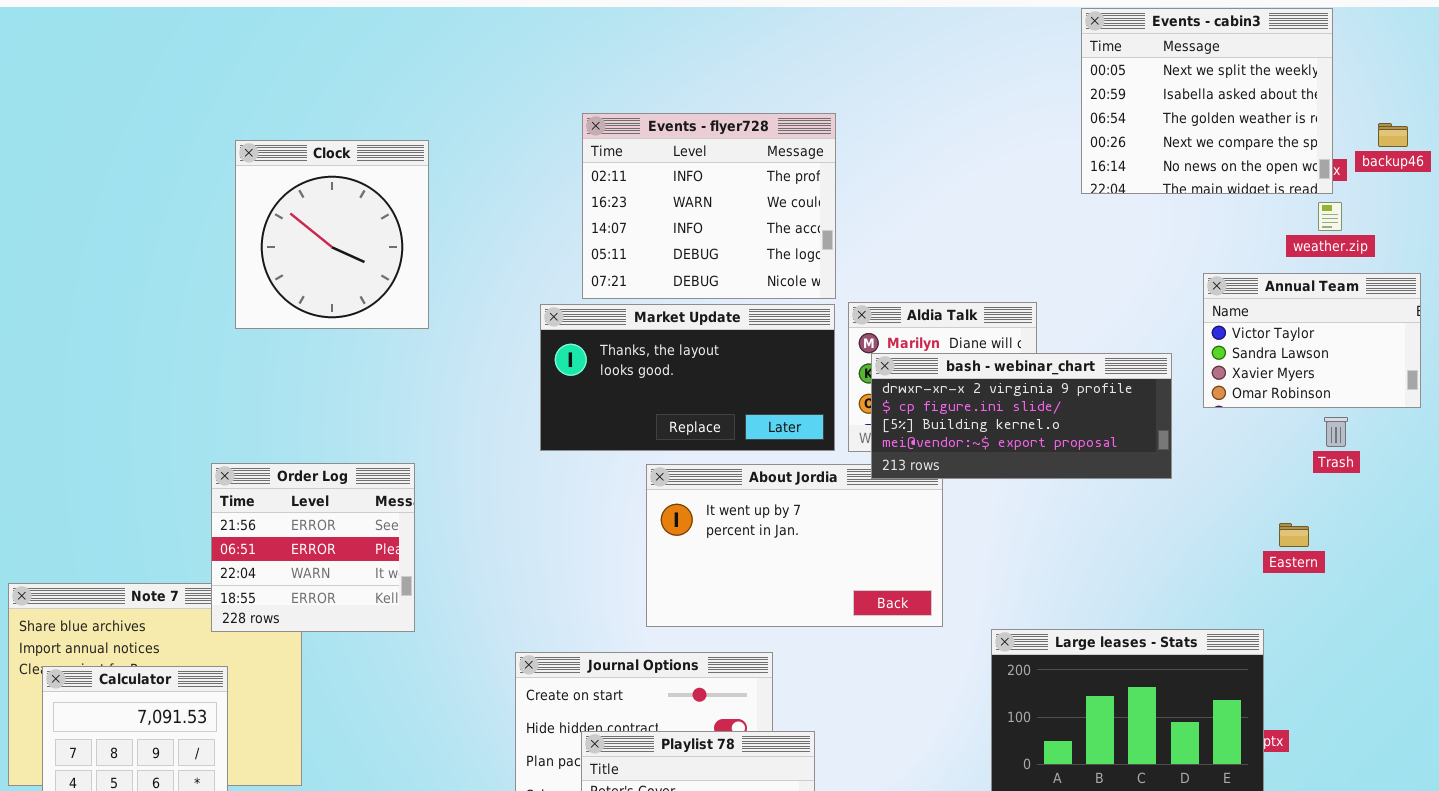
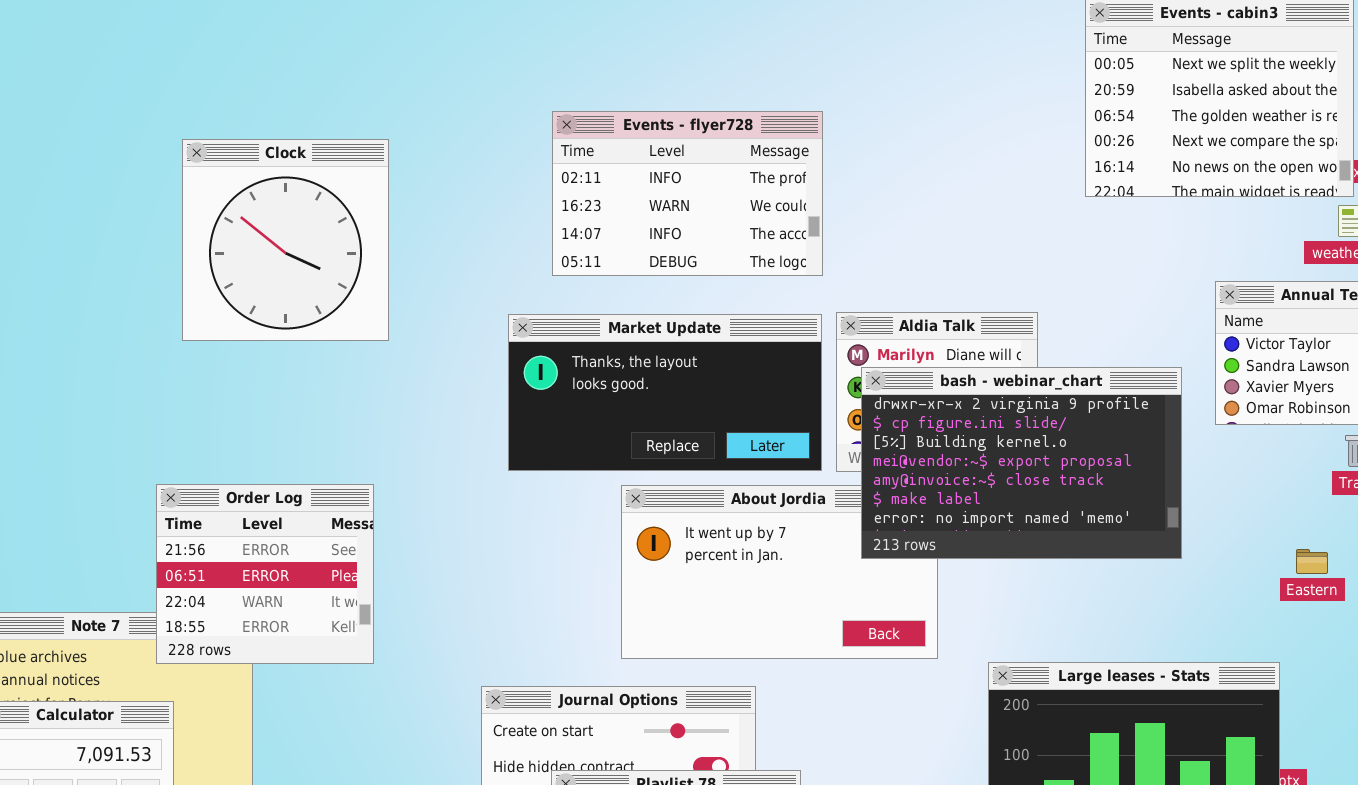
Events - flyer728: [582,113,836,299] -> [552,111,823,276], resized
bash - webinar_chart: [871,353,1172,479] -> [861,367,1182,559], resized

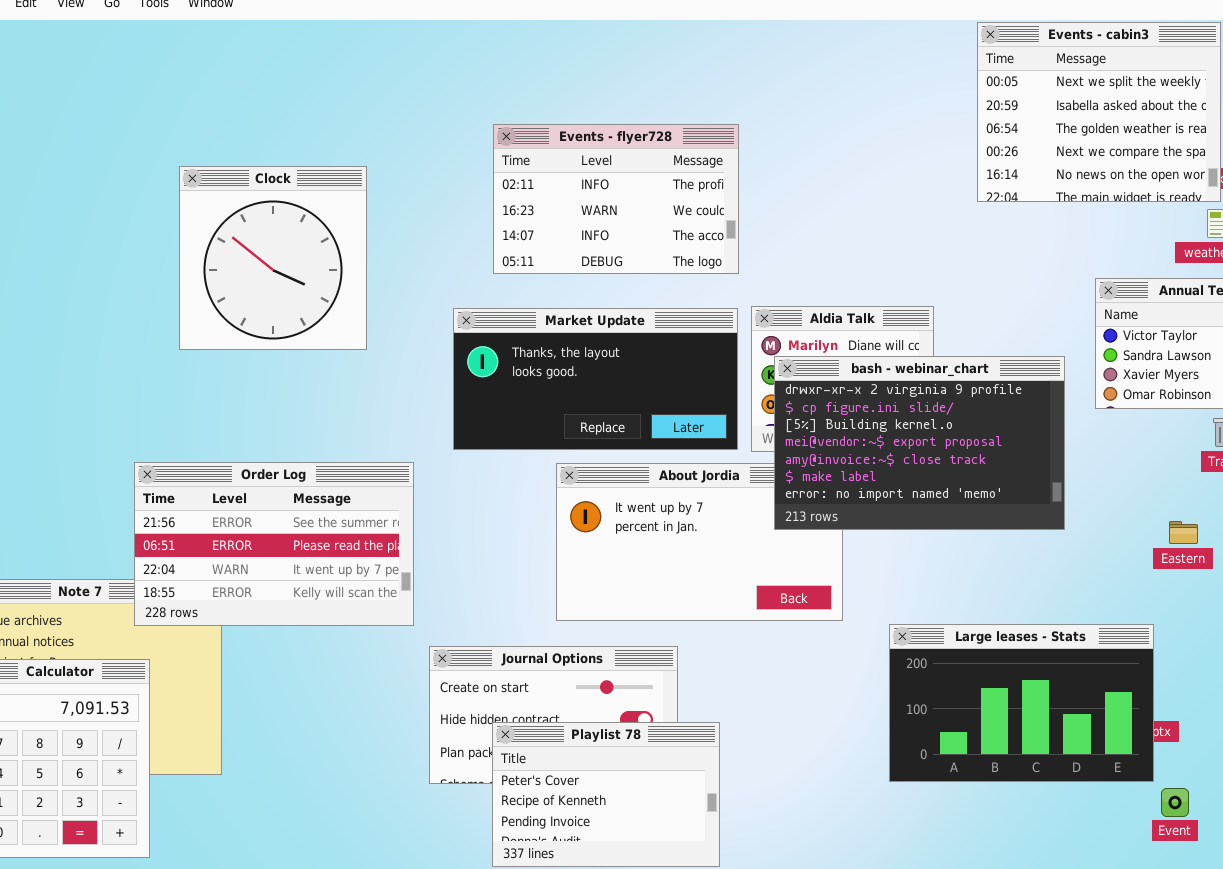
Clock: [182,139,389,341] -> [179,166,367,350], moved
Order Log: [156,484,374,664] -> [134,462,414,626], resized

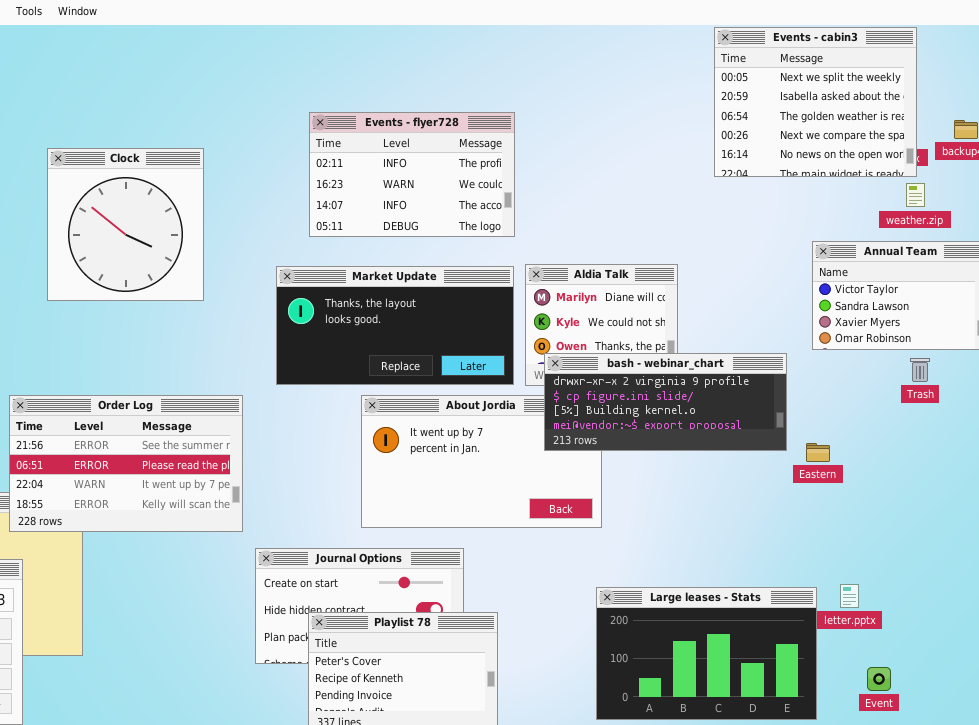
bash - webinar_chart: [774,356,1065,530] -> [544,353,787,451], resized
Eastern: [1169,521,1198,544] -> [806,443,830,462], moved
Large leases - Stats: [889,624,1154,782] -> [596,587,817,720], moved

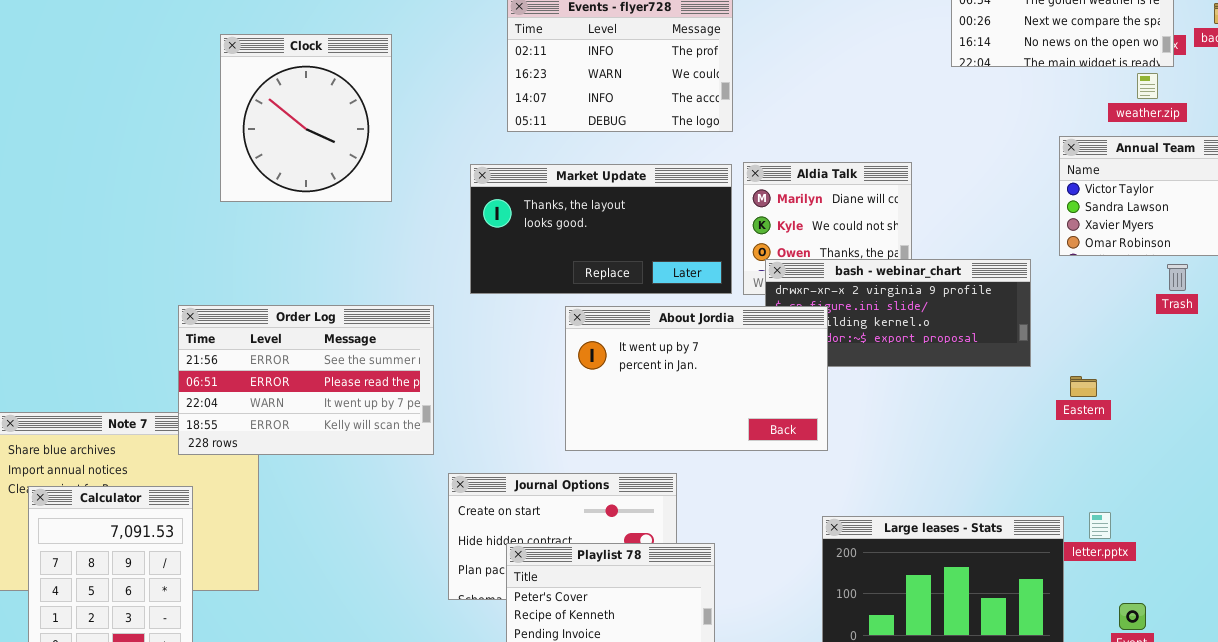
weather.zip: [906,183,925,207] -> [1137,73,1158,99], moved
About Jordia: [361,395,602,528] -> [565,306,828,451], raised
Eastern: [806,443,830,462] -> [1070,376,1097,397], moved

